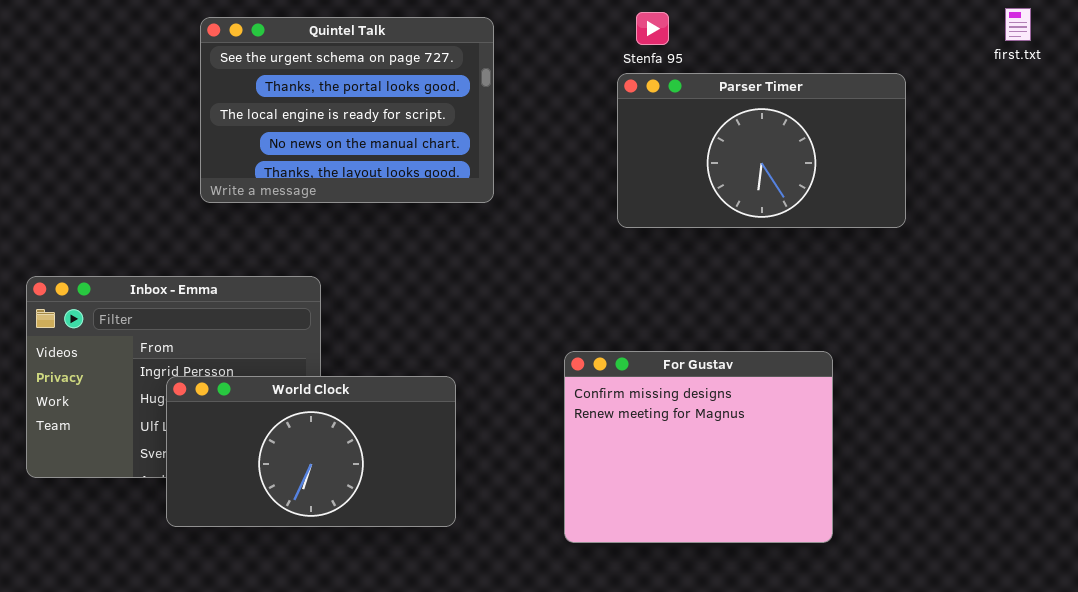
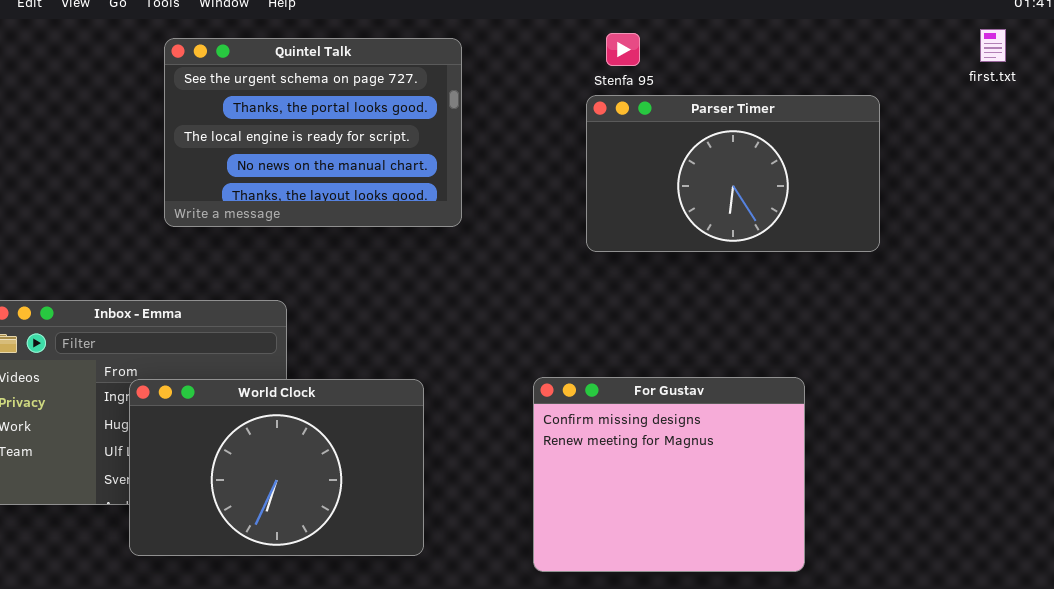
World Clock: [166,376,456,527] -> [129,379,424,556], resized

